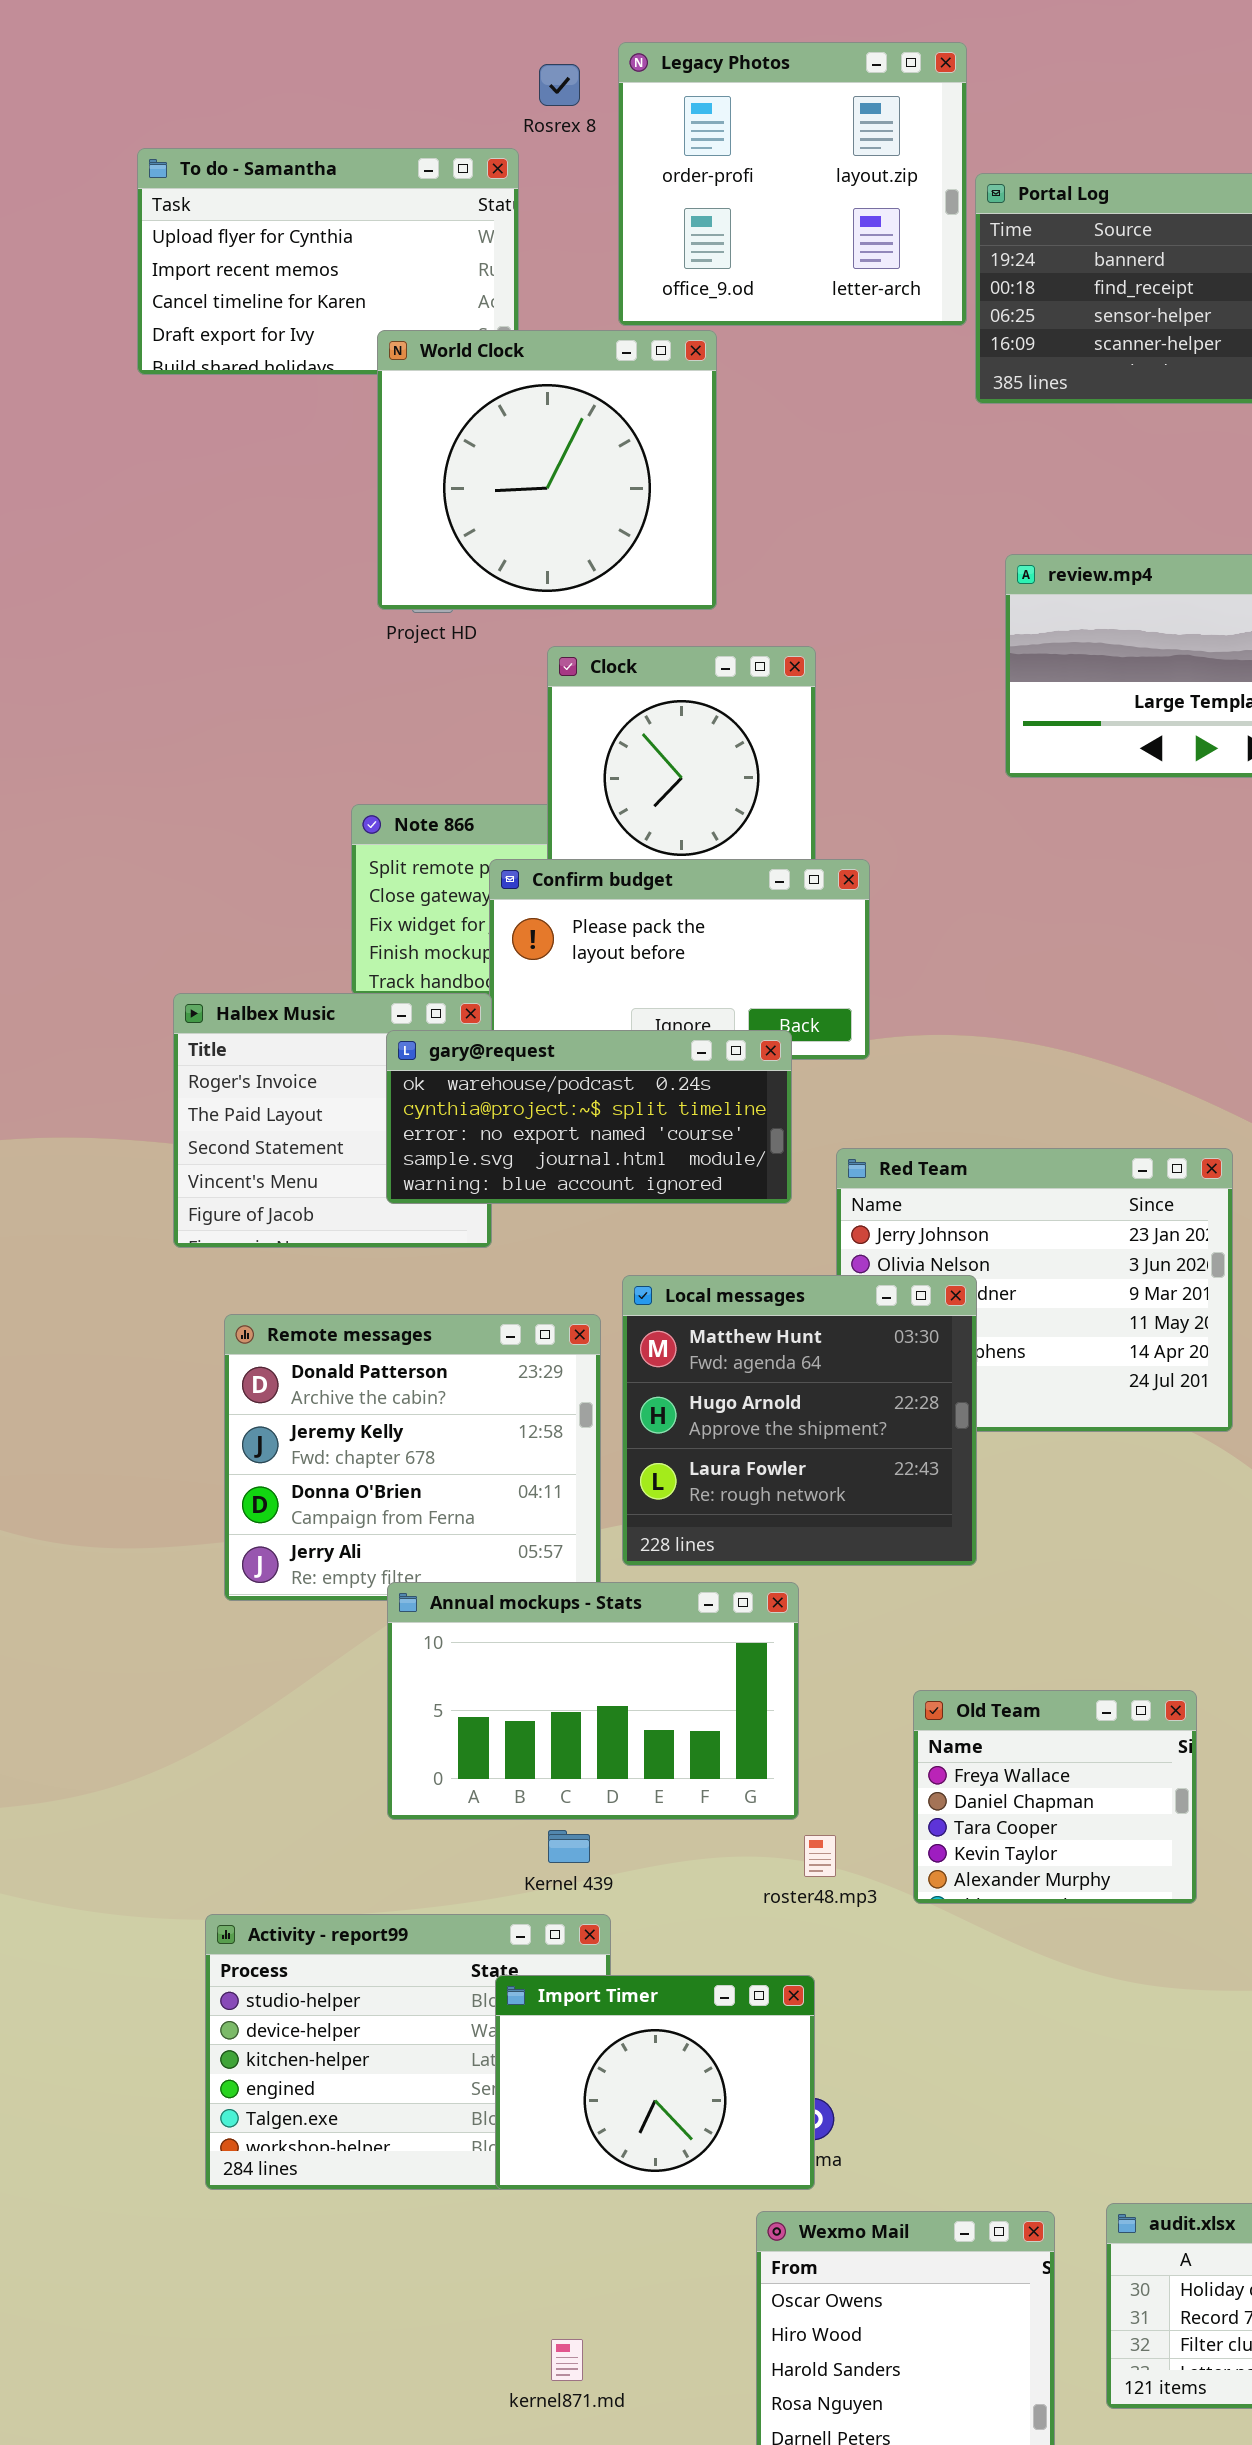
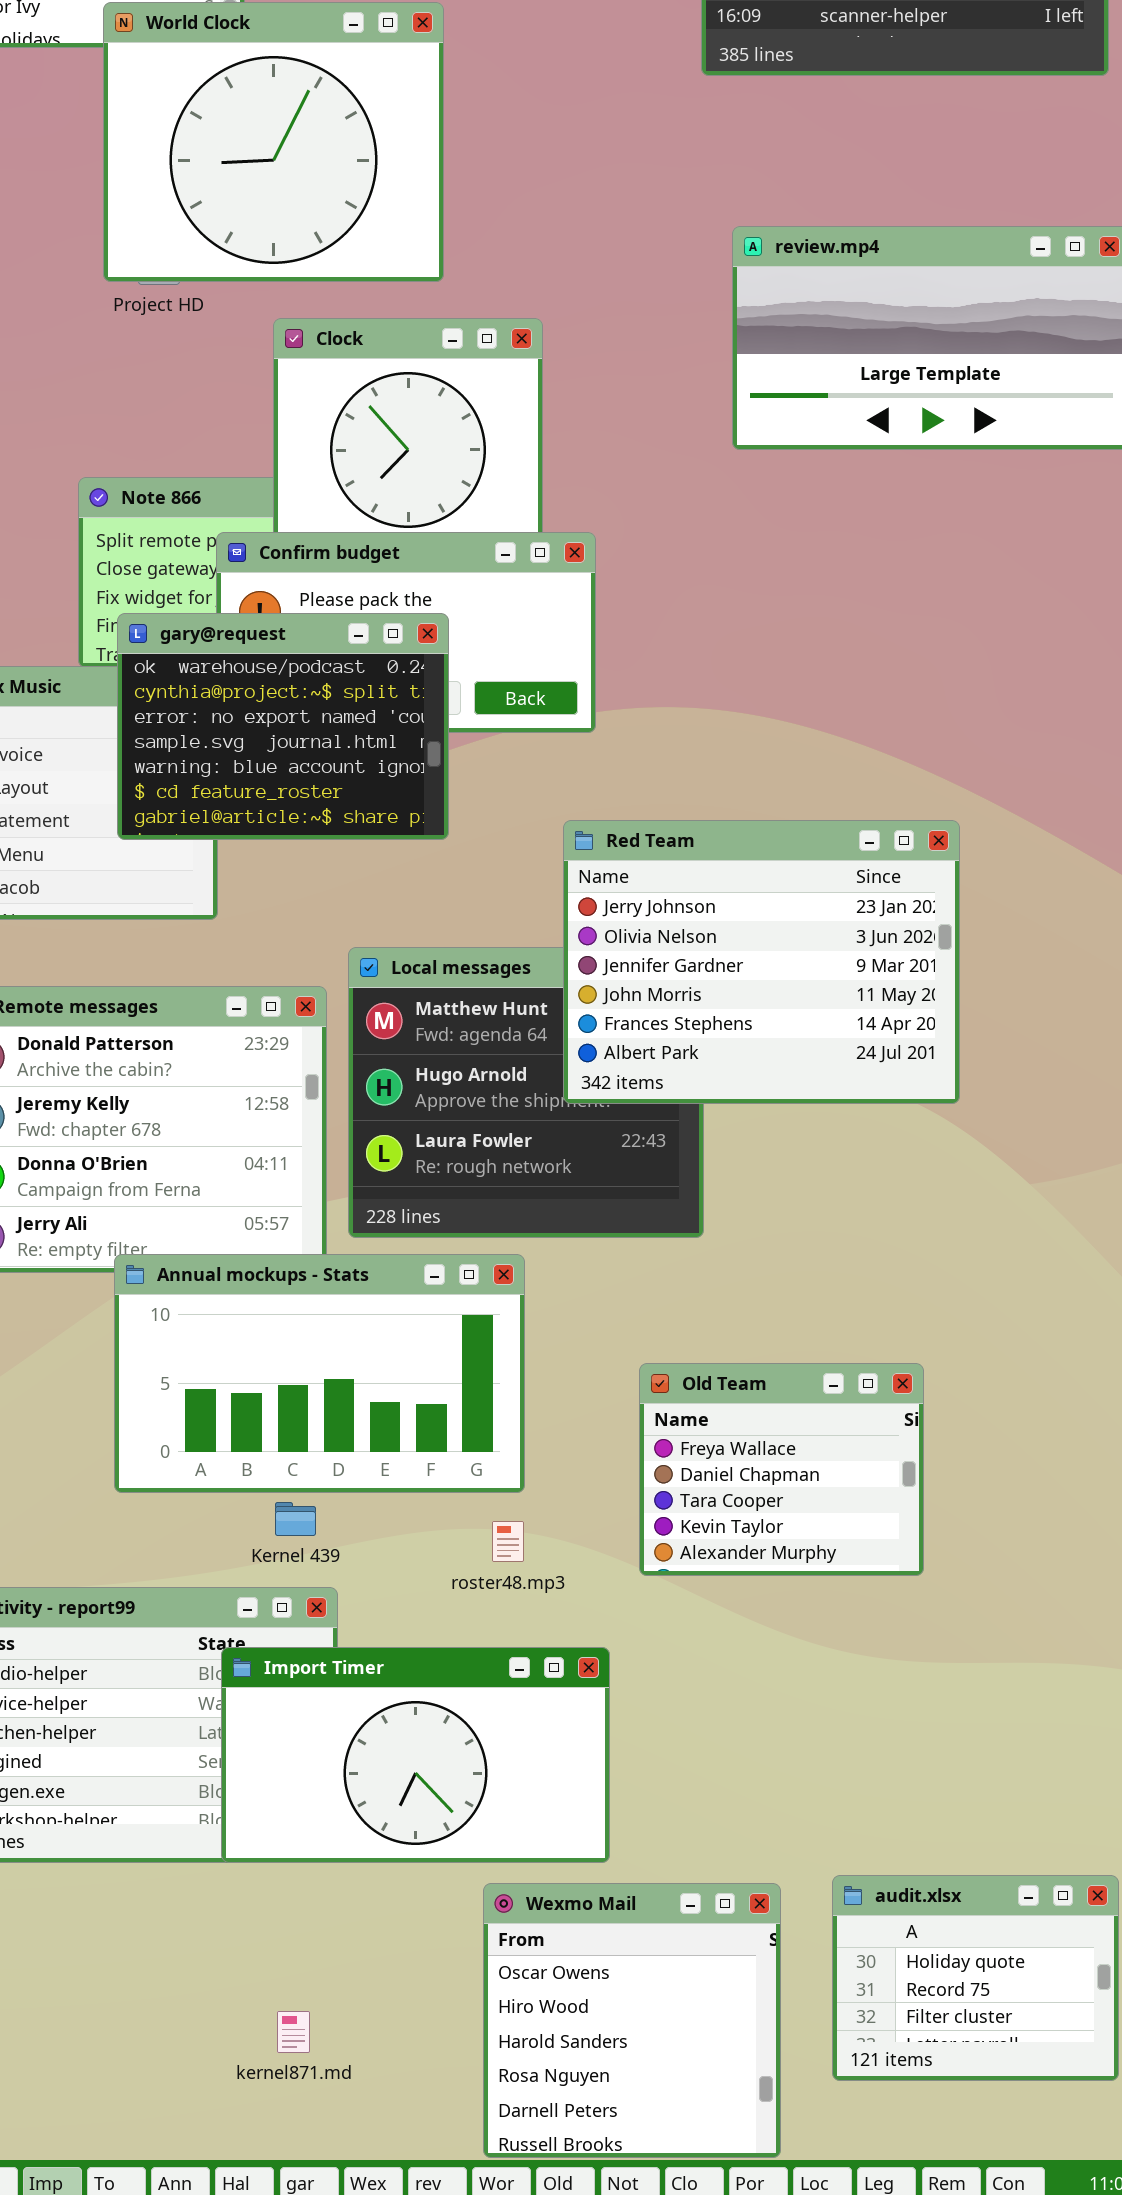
gary@request: [386,1030,792,1204] -> [117,613,449,840], moved, resized
Red Team: [836,1148,1233,1432] -> [563,820,960,1104], raised
roster48.mp3: [804,1835,836,1877] -> [492,1521,524,1562], moved
Import Timer: [495,1975,815,2190] -> [221,1647,610,1863], resized

